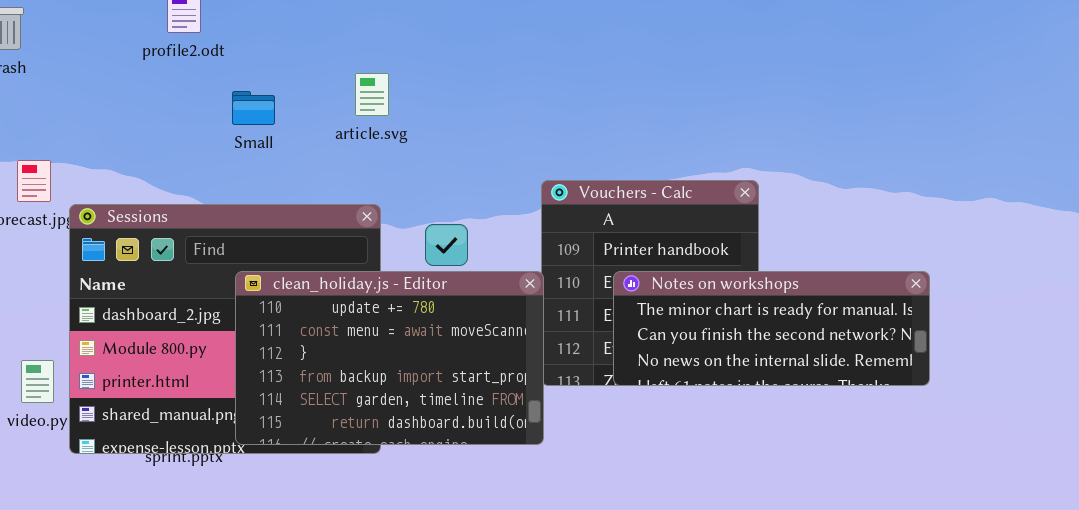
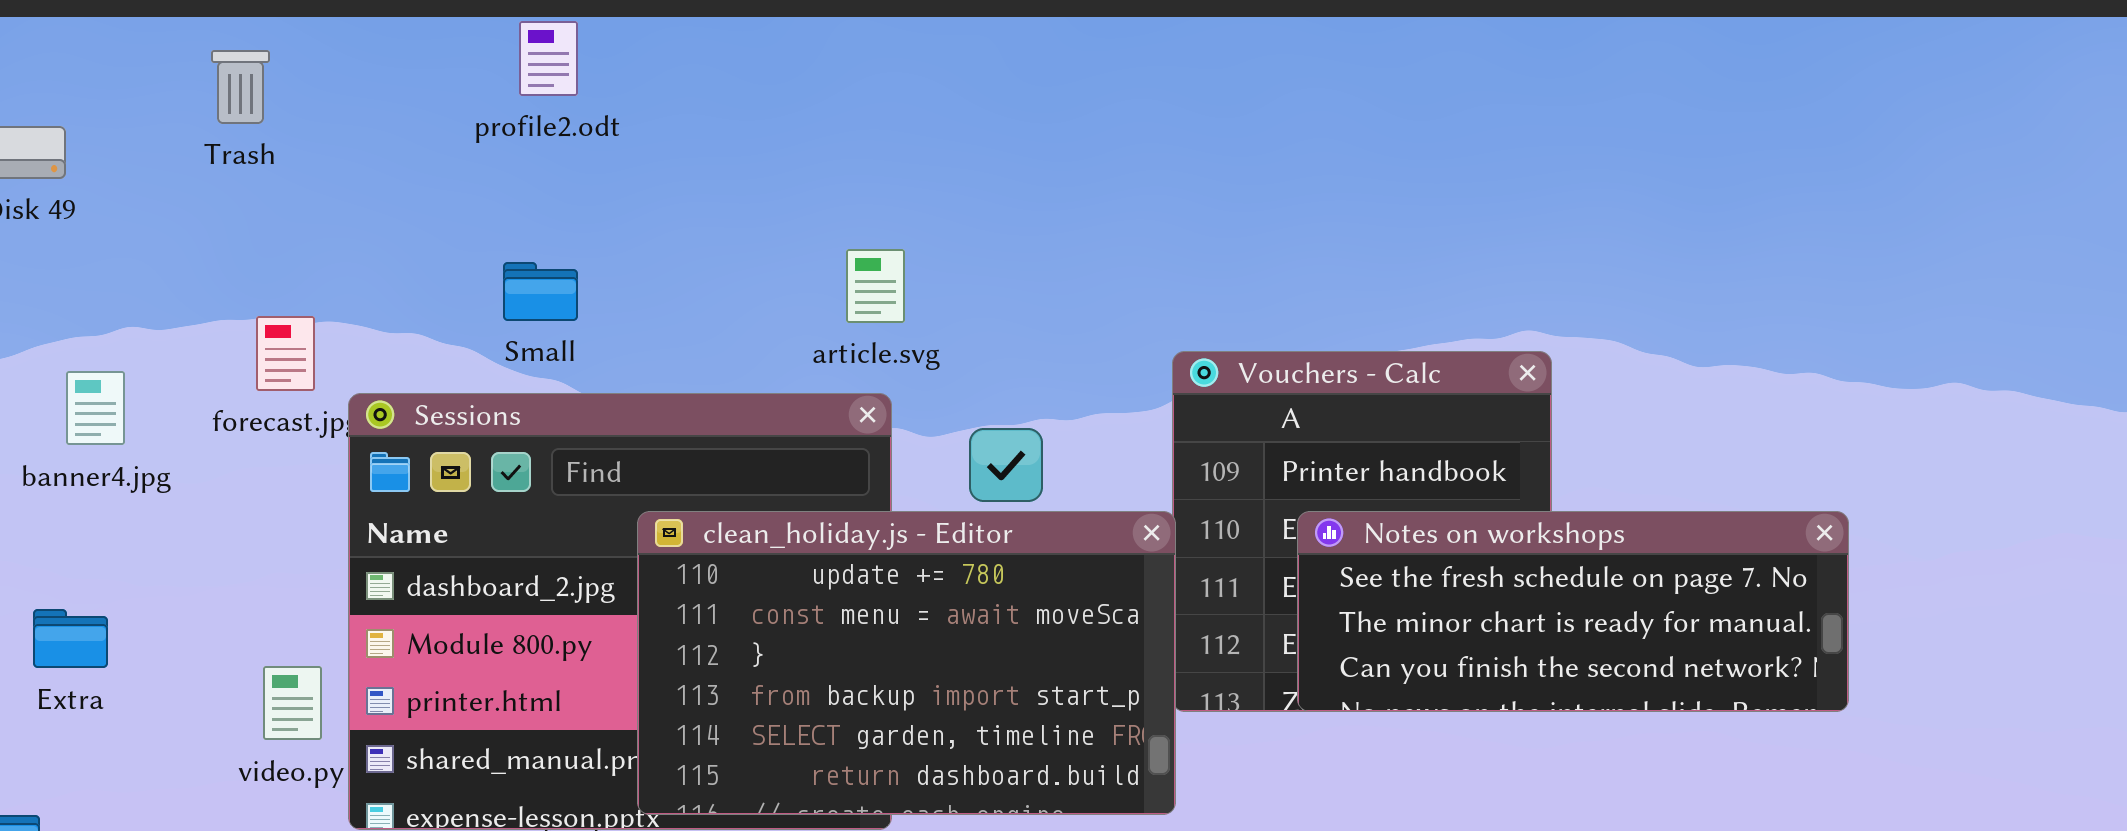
article.svg: [355,73,389,116] -> [846,249,905,323], moved
Small: [232,91,275,125] -> [503,262,578,321], moved
Notes on workshops: [613,271,930,386] -> [1297,511,1849,712], scrolled up 1 row

